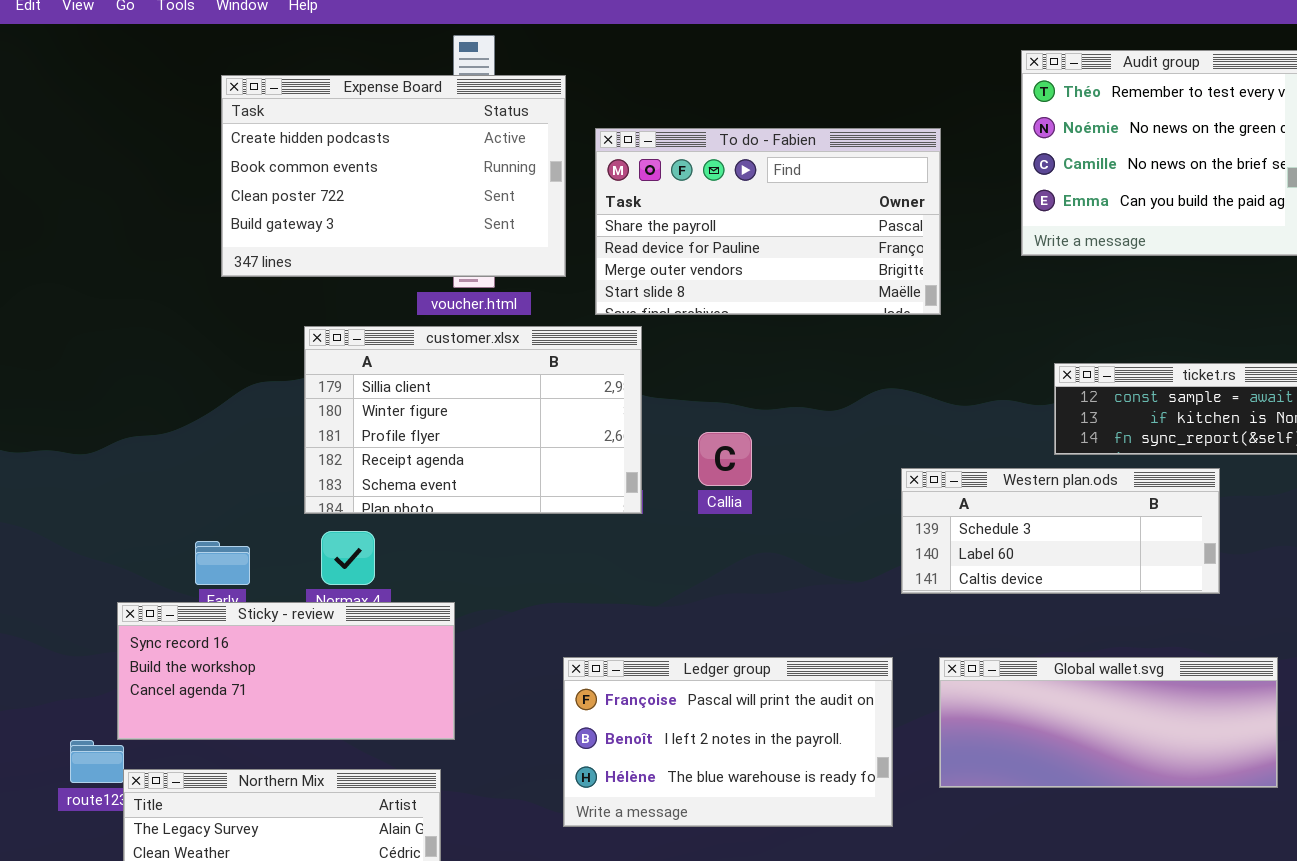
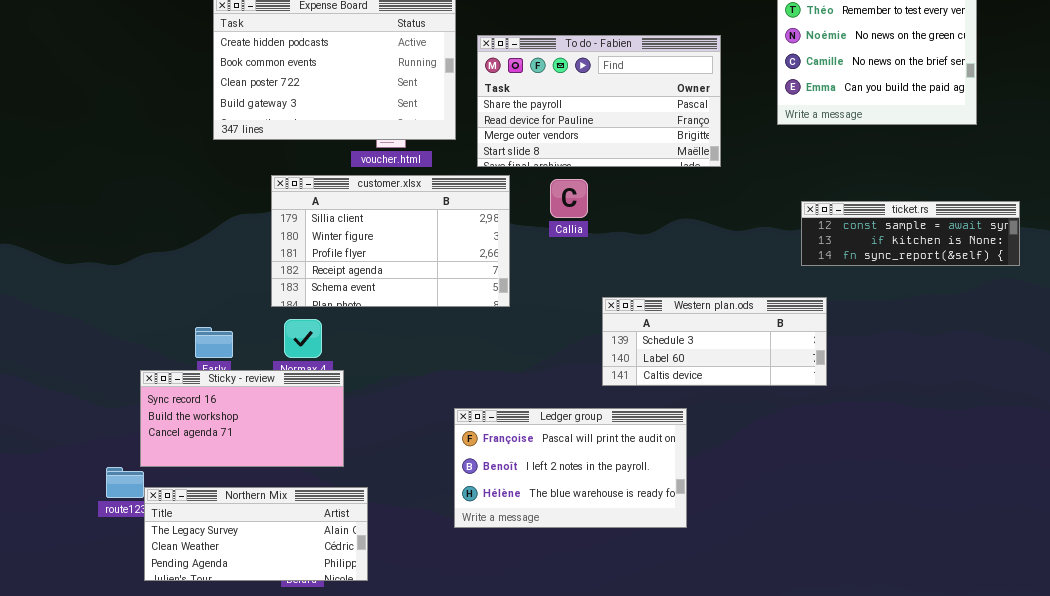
Callia: [698,432,752,486] -> [550,179,588,218], moved
Western plan.ods: [901,468,1220,594] -> [602,297,827,386], moved
Sticky - review: [117,602,455,740] -> [140,370,344,467], resized
Global wallet.svg: [939,657,1278,788] -> none, closed

